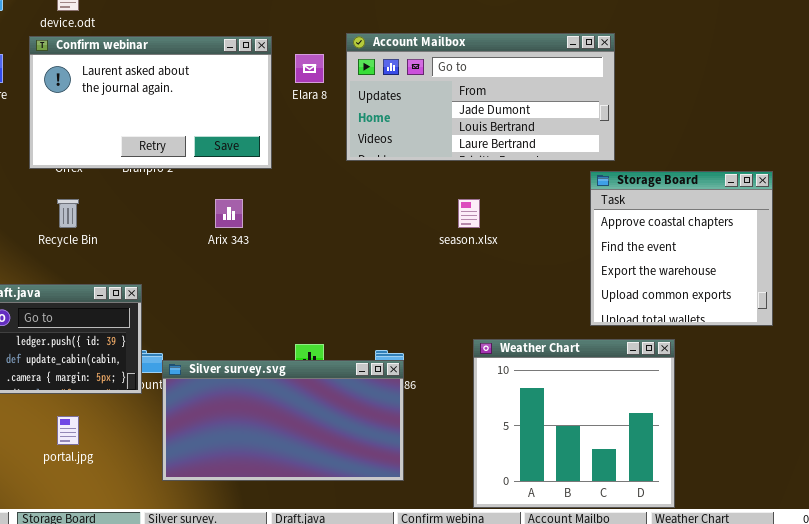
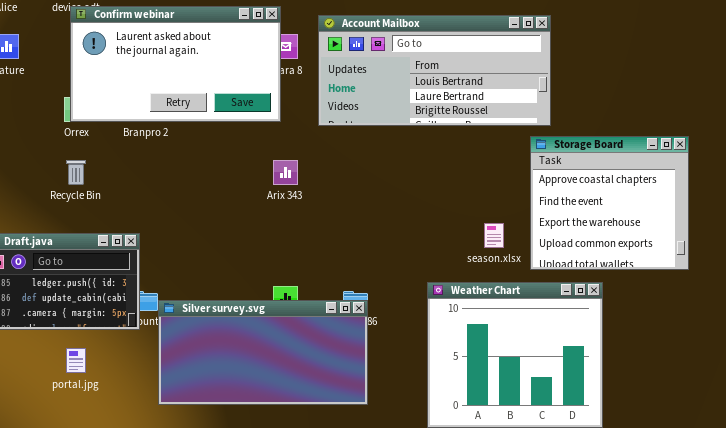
Account Mailbox: [346,33,615,161] -> [318,15,551,126], scrolled down 1 row
Confirm webinar: [29,36,272,169] -> [70,6,281,122], moved
Arix 343: [215,199,243,228] -> [273,160,298,185], moved
season.xlsx: [458,199,480,228] -> [484,223,504,248], moved

